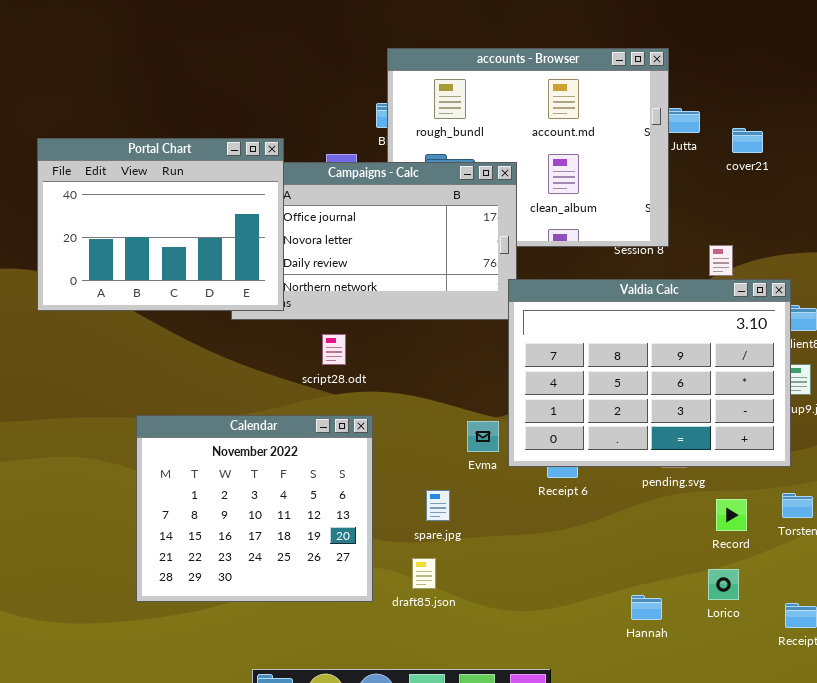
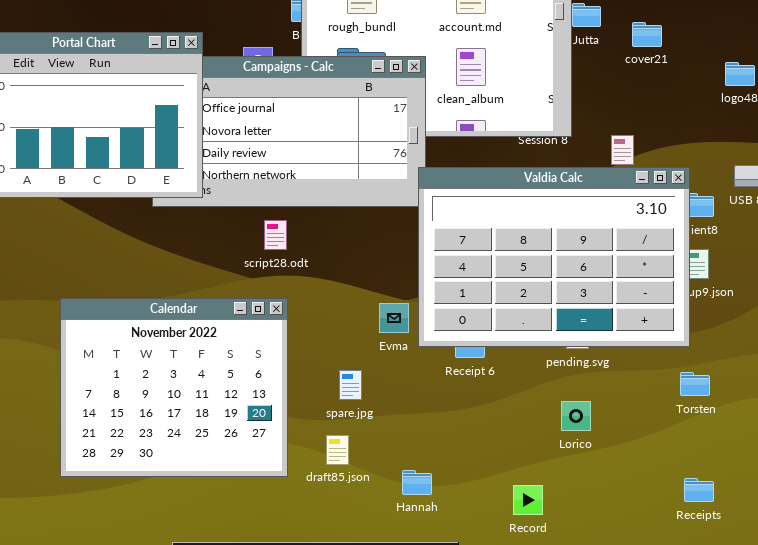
script28.odt: [322,334,346,365] -> [264,220,287,250], moved
Record: [716,499,747,531] -> [513,485,543,515], moved
Lorico: [708,569,739,600] -> [561,401,591,431], moved
Hannah: [631,595,662,620] -> [402,470,432,495], moved

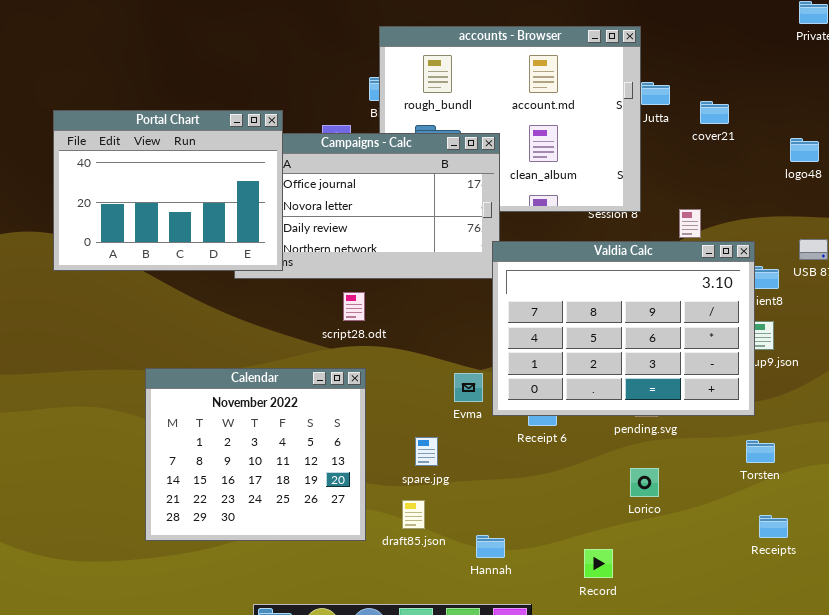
Receipts: [684,478,714,502] -> [759,515,788,538], moved

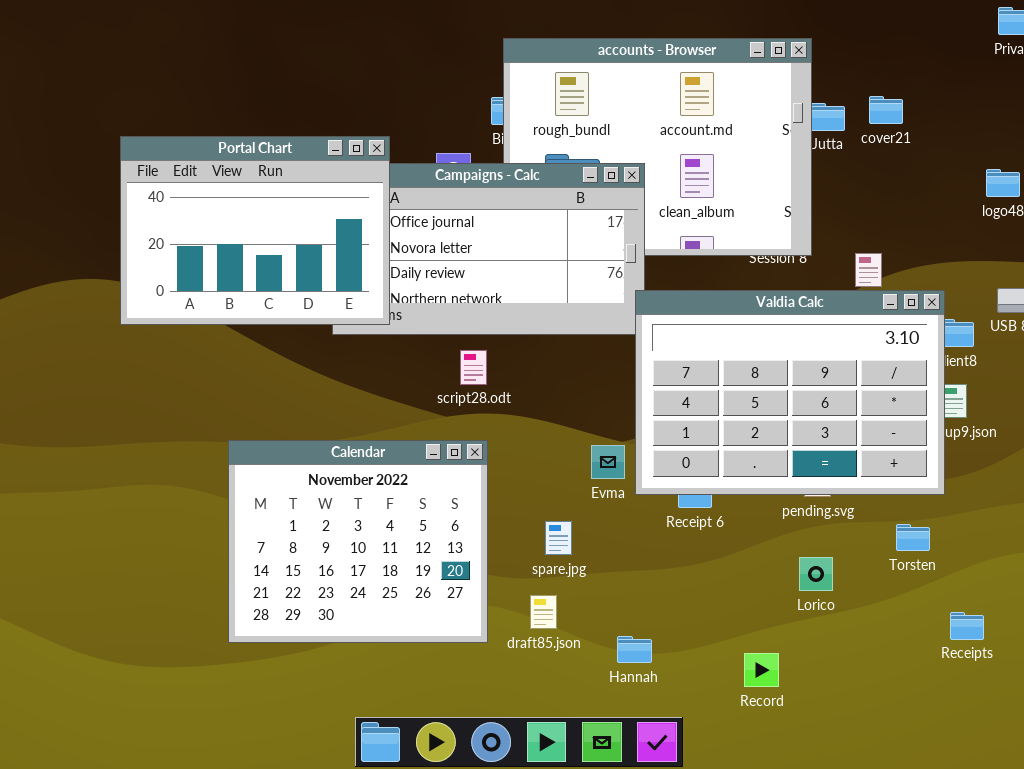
cover21: [700,101,729,124] -> [869,96,903,124], moved
Torsten: [746,440,775,463] -> [896,524,930,551], moved

